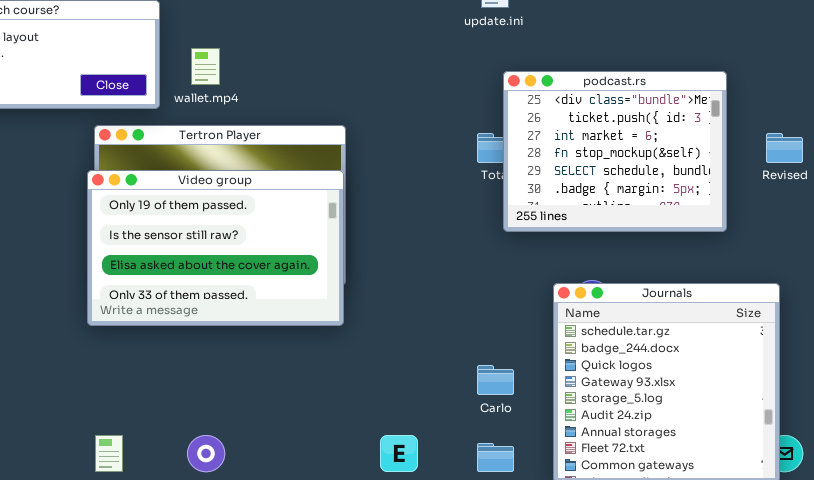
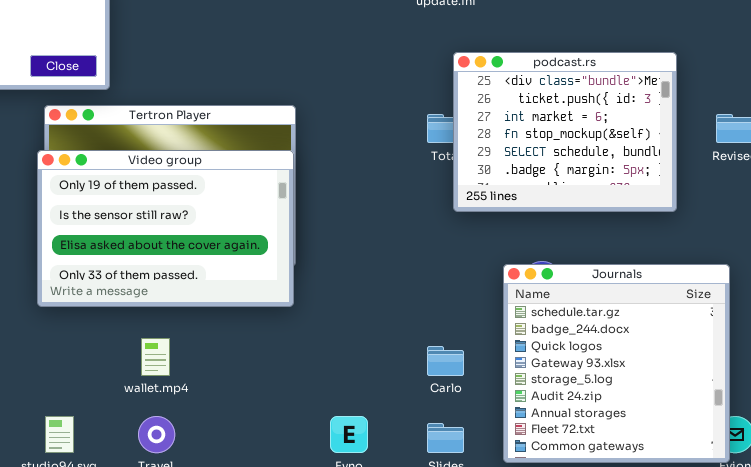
wallet.mp4: [191,48,220,85] -> [141,338,170,376], moved

